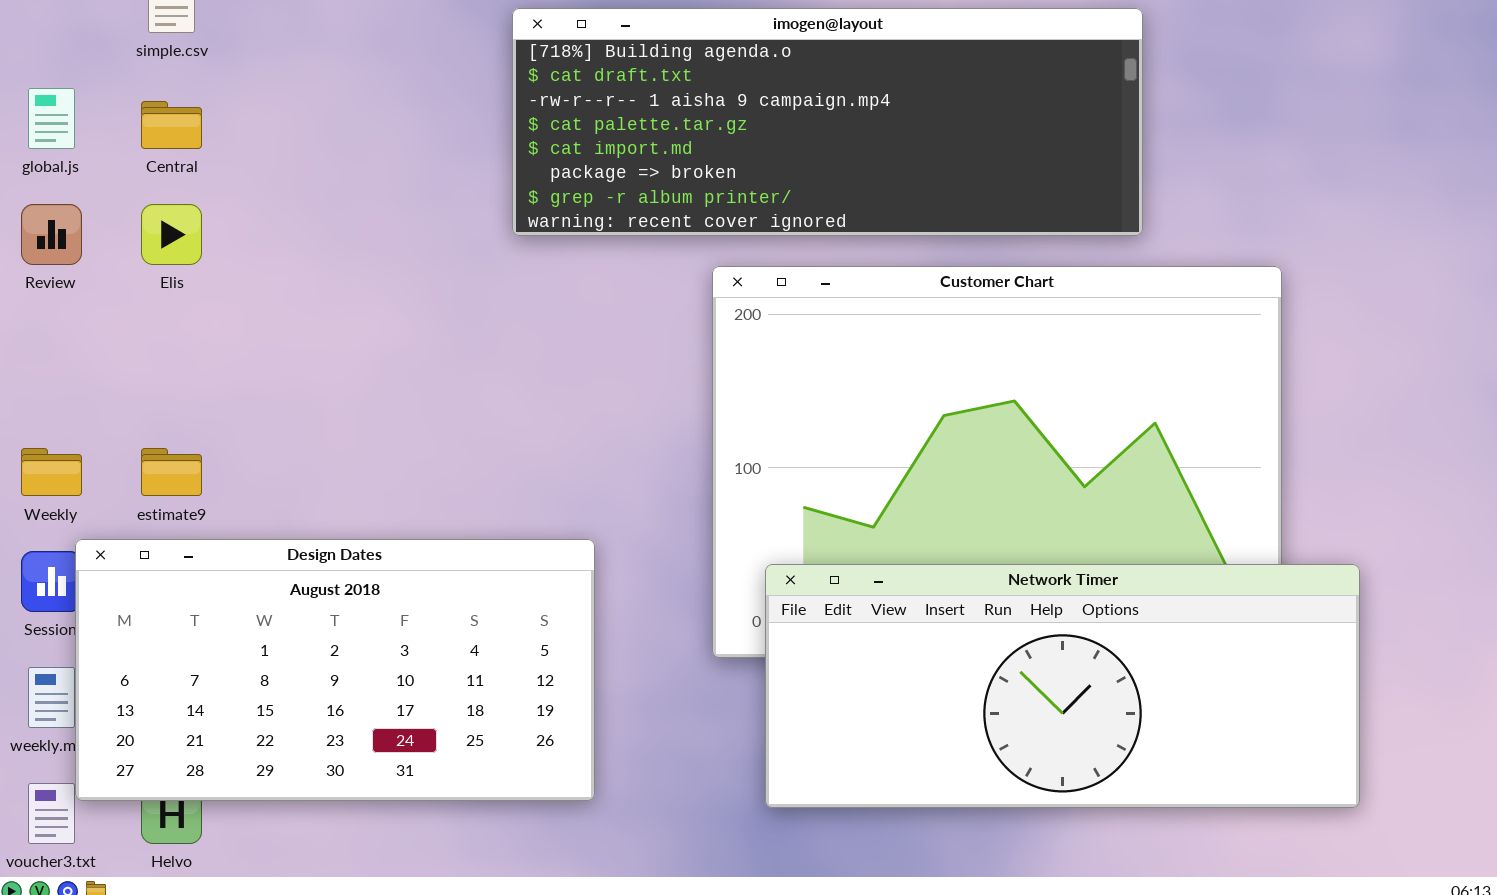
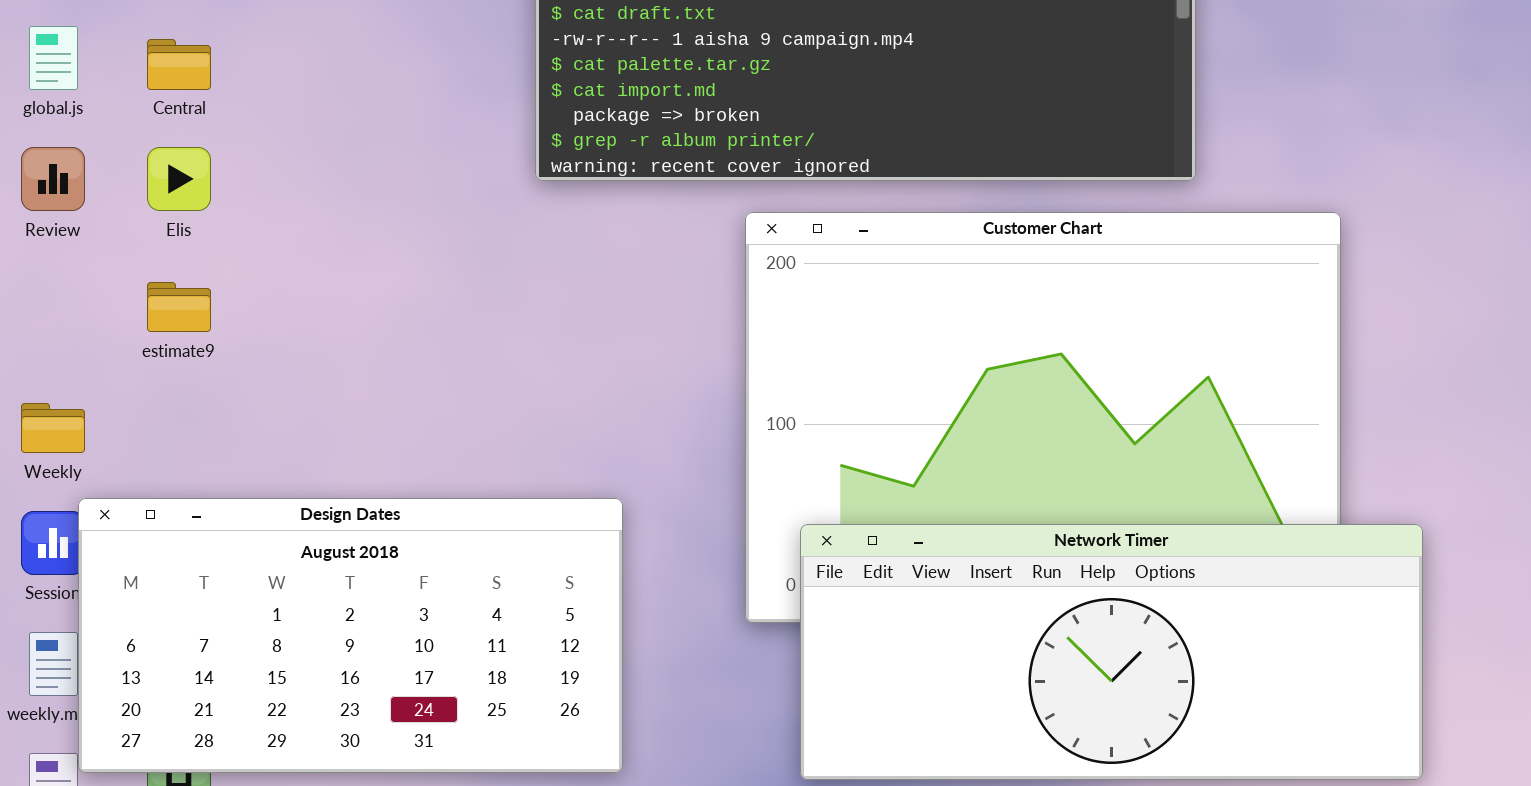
estimate9: [141,448,202,496] -> [147,282,211,332], moved

